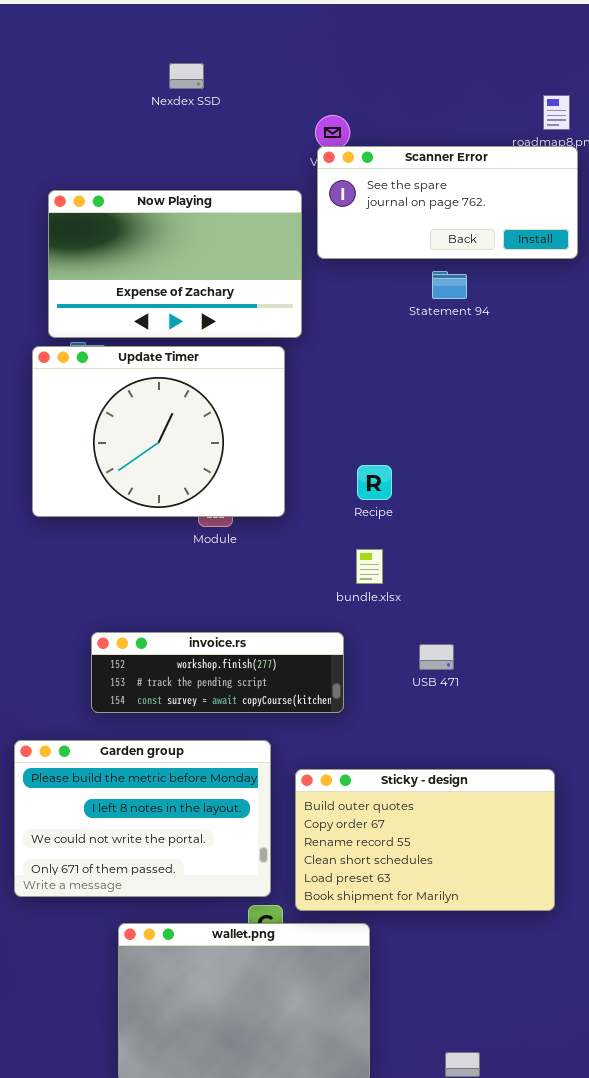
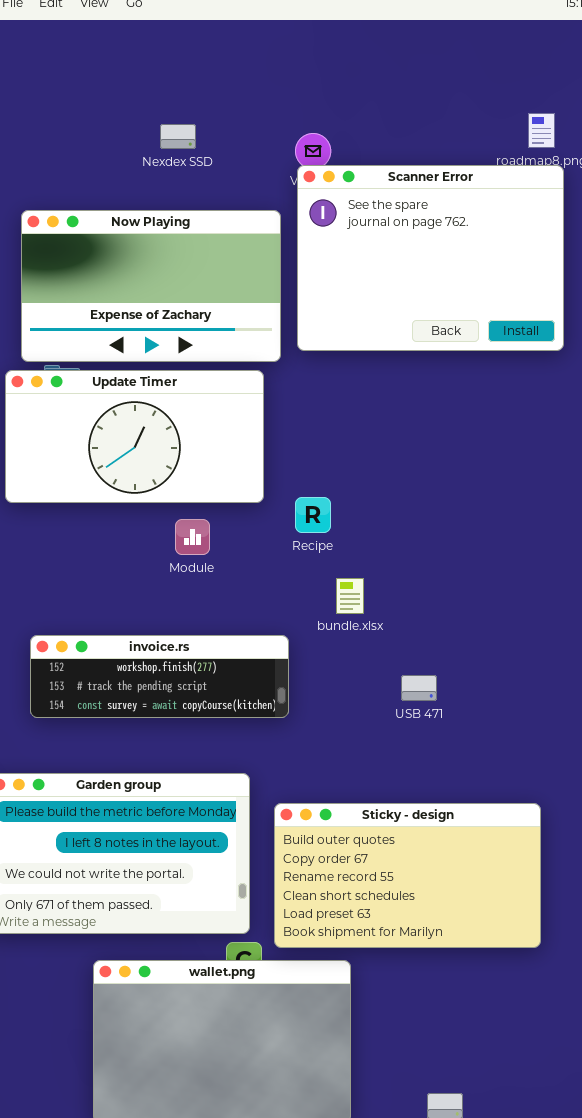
Nexdex SSD: [169,63,204,89] -> [160,124,196,149], moved
Scanner Error: [317,146,578,259] -> [297,165,564,351], resized
Update Timer: [32,346,285,517] -> [5,370,264,503], resized
Recipe: [357,465,392,500] -> [295,497,331,533], moved
invoice.rs: [91,632,344,713] -> [30,635,289,718], moved

